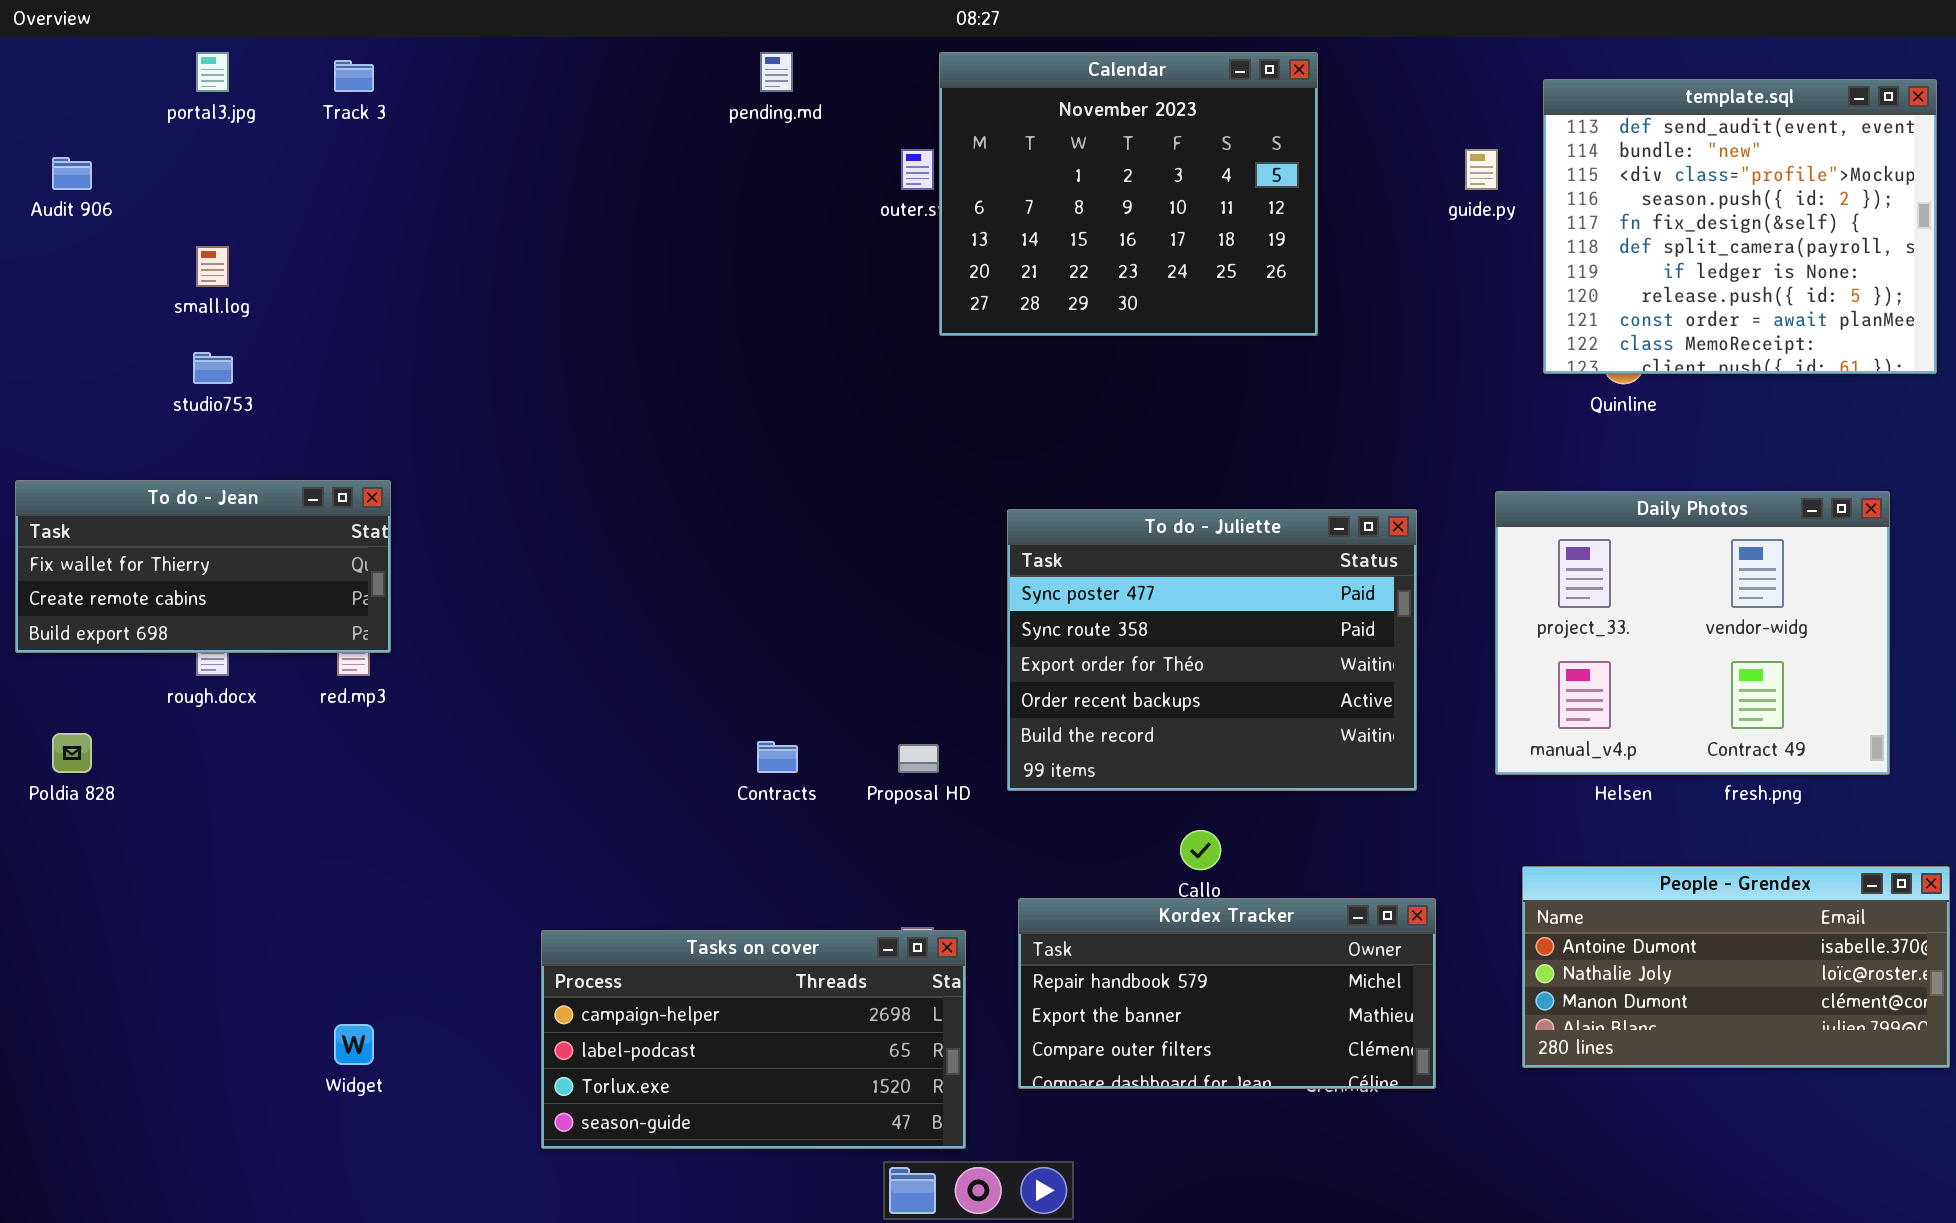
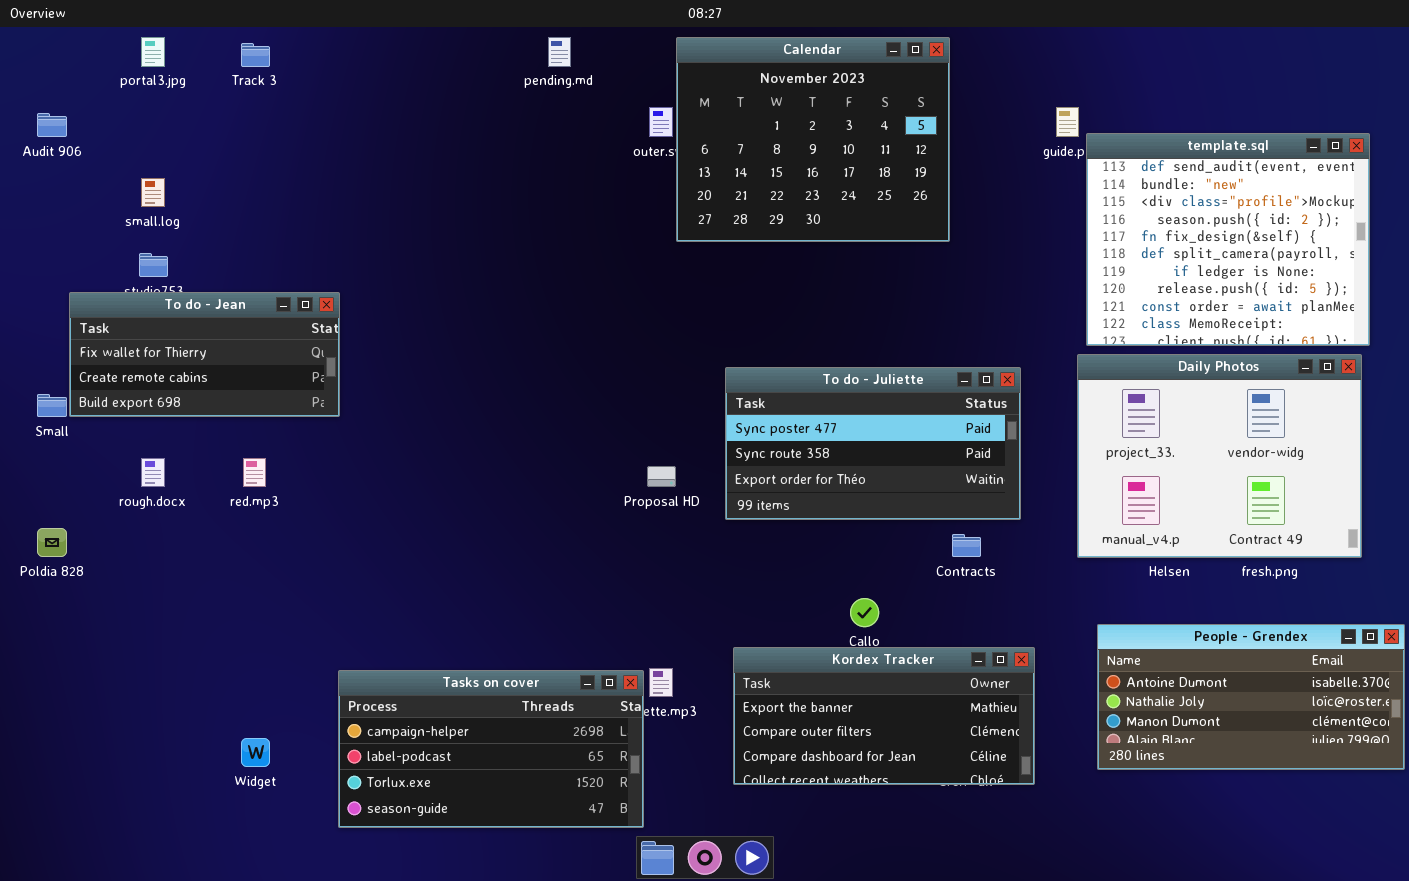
template.sql: [1543,79,1937,374] -> [1086,133,1370,346], moved
To do - Jean: [15,480,391,653] -> [69,292,340,417], moved
To do - Juliette: [1007,509,1417,791] -> [725,367,1021,520], resized
Contracts: [757,741,798,773] -> [952,534,981,557], moved
Proposal HD: [898,744,939,773] -> [647,466,676,487], moved
Kordex Tracker: [1018,898,1436,1089] -> [733,647,1035,785], scrolled down 1 row
Tasks on cover: [541,930,966,1149] -> [338,670,644,828], moved

